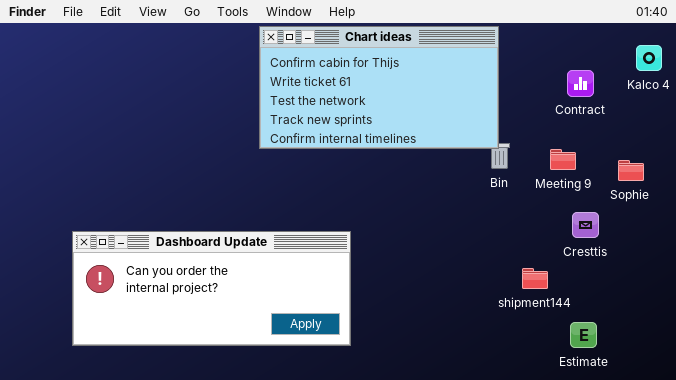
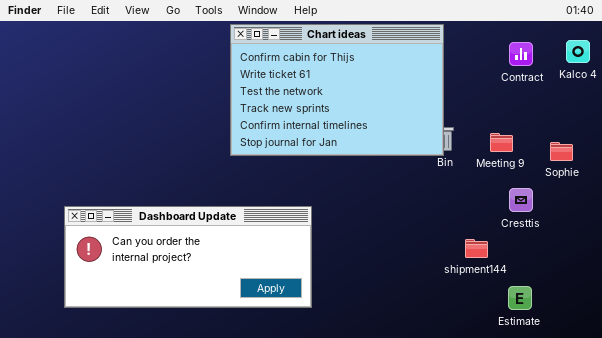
Chart ideas: [259,26,499,149] -> [230,24,444,156], resized
Contract: [567,70,594,97] -> [509,42,533,66], moved

